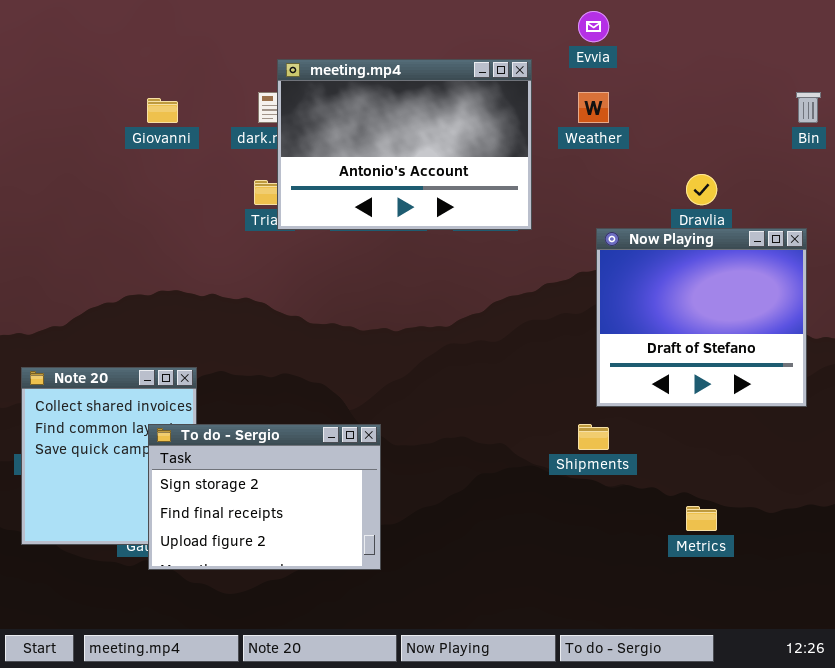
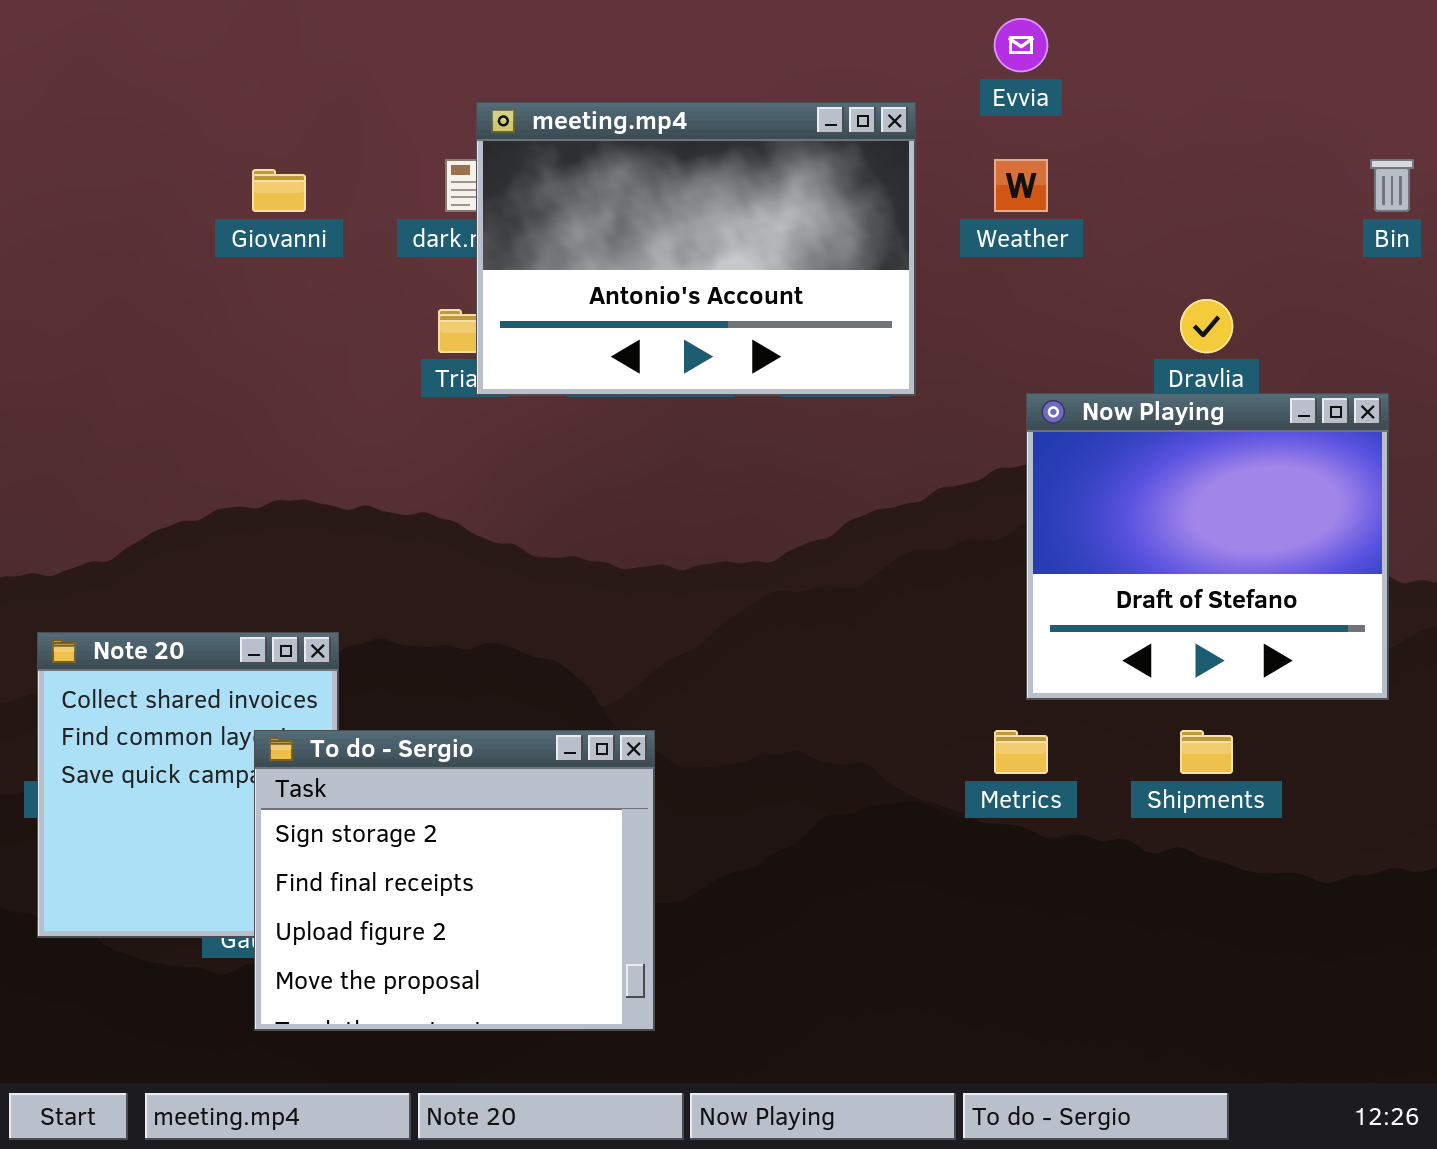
To do - Sergio: [148,424,381,570] -> [254,730,655,1031], resized
Shipments: [578,424,609,450] -> [1180,730,1233,774], moved
Metrics: [686,506,717,531] -> [994,730,1048,774], moved

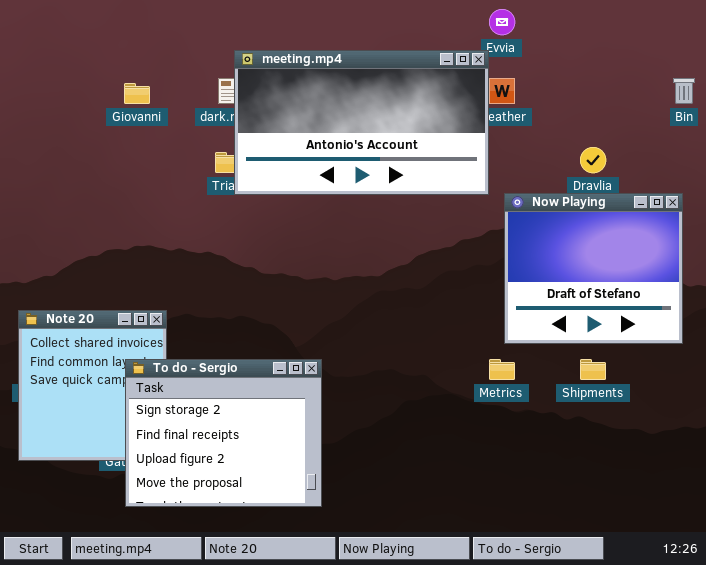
meeting.mp4: [476,102,916,396] -> [234,50,489,195], resized

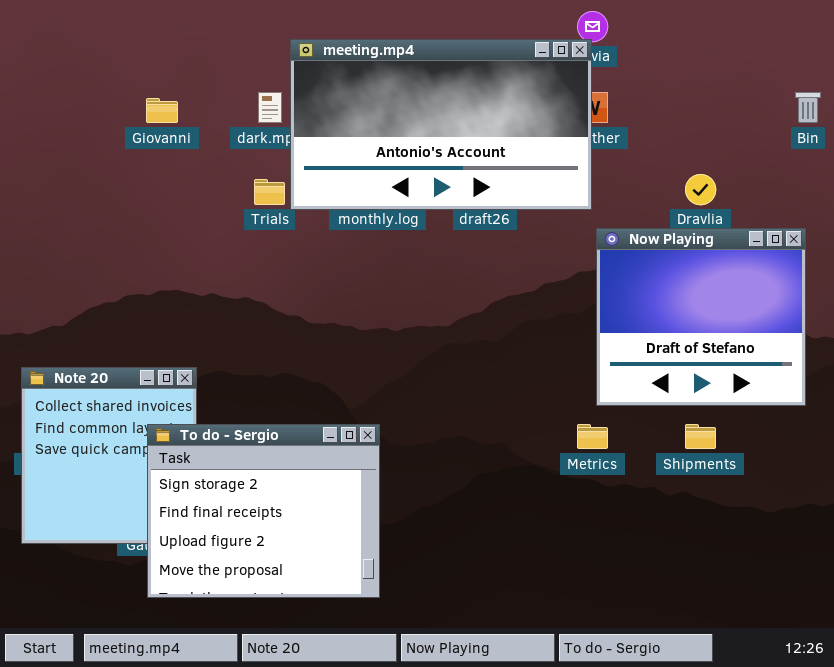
meeting.mp4: [234,50,489,195] -> [290,39,592,210], moved

